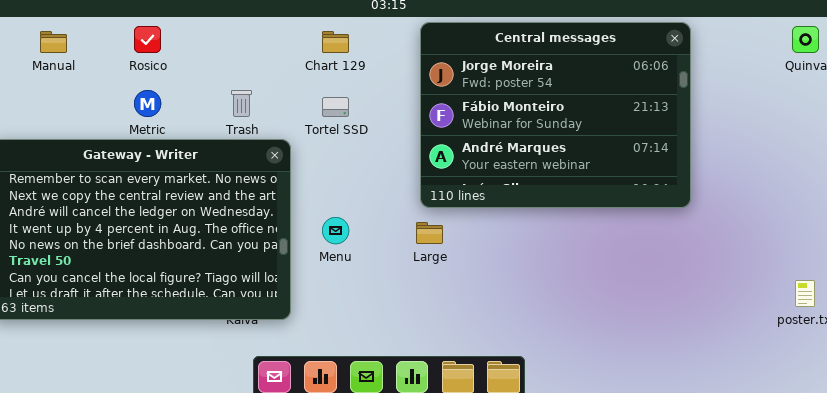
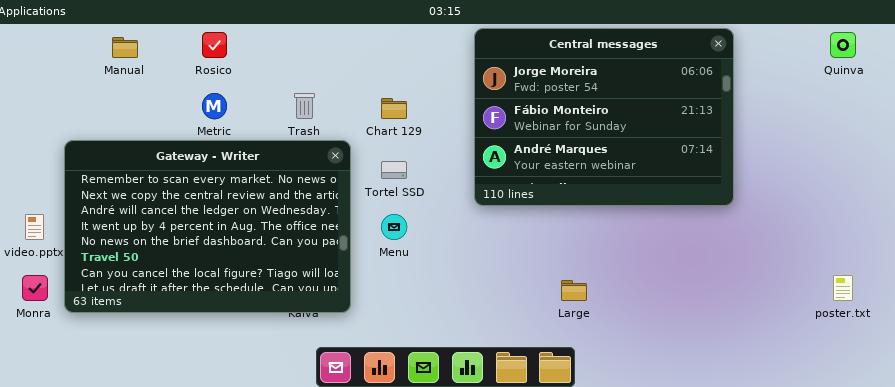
Chart 129: [322,31,349,53] -> [381,98,407,119], moved
Tortel SSD: [322,97,349,117] -> [381,161,407,179], moved
Large: [416,222,443,244] -> [561,280,587,301], moved

